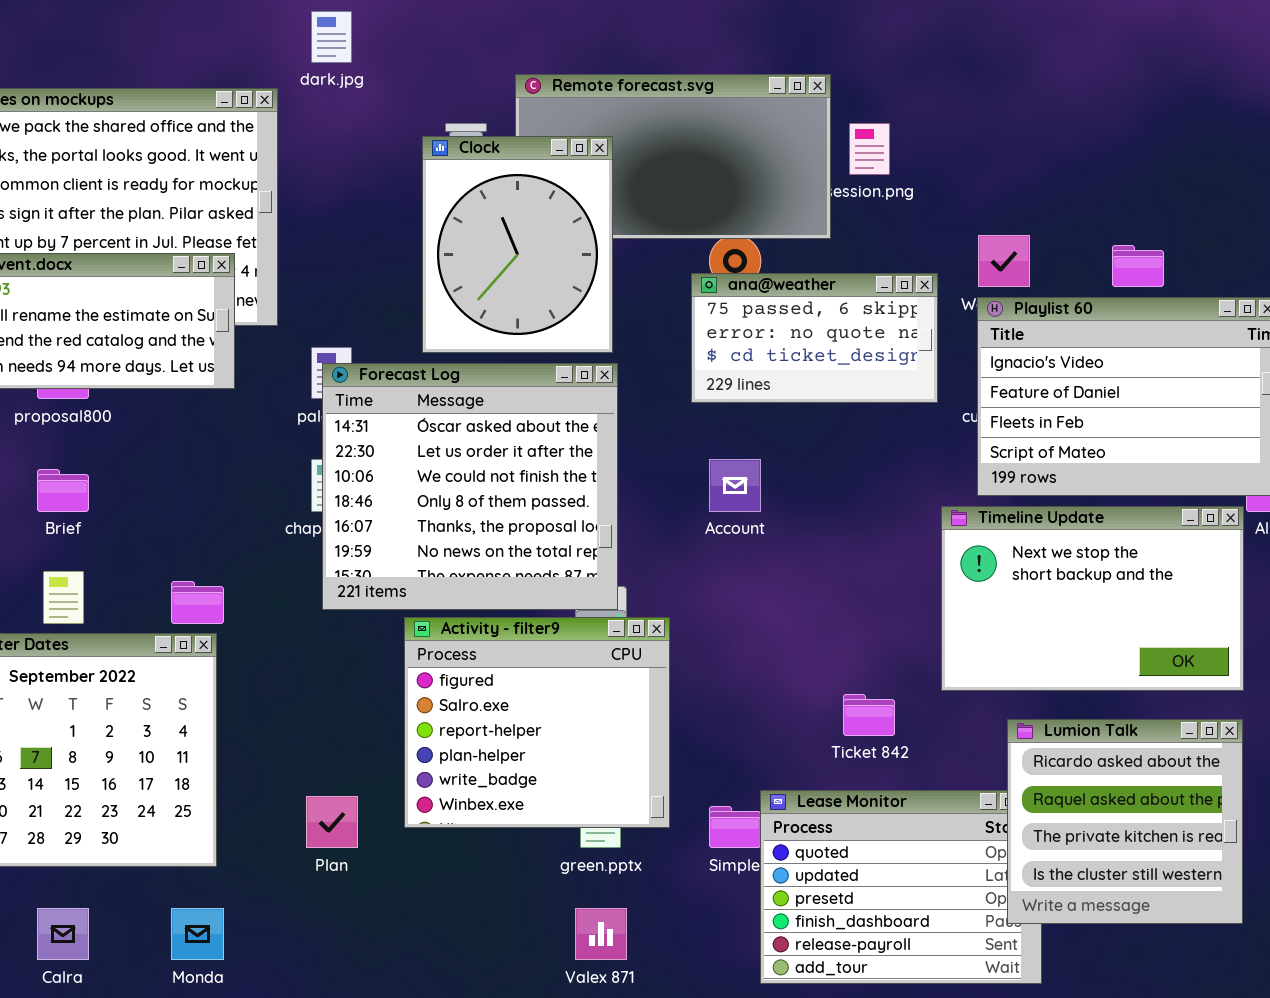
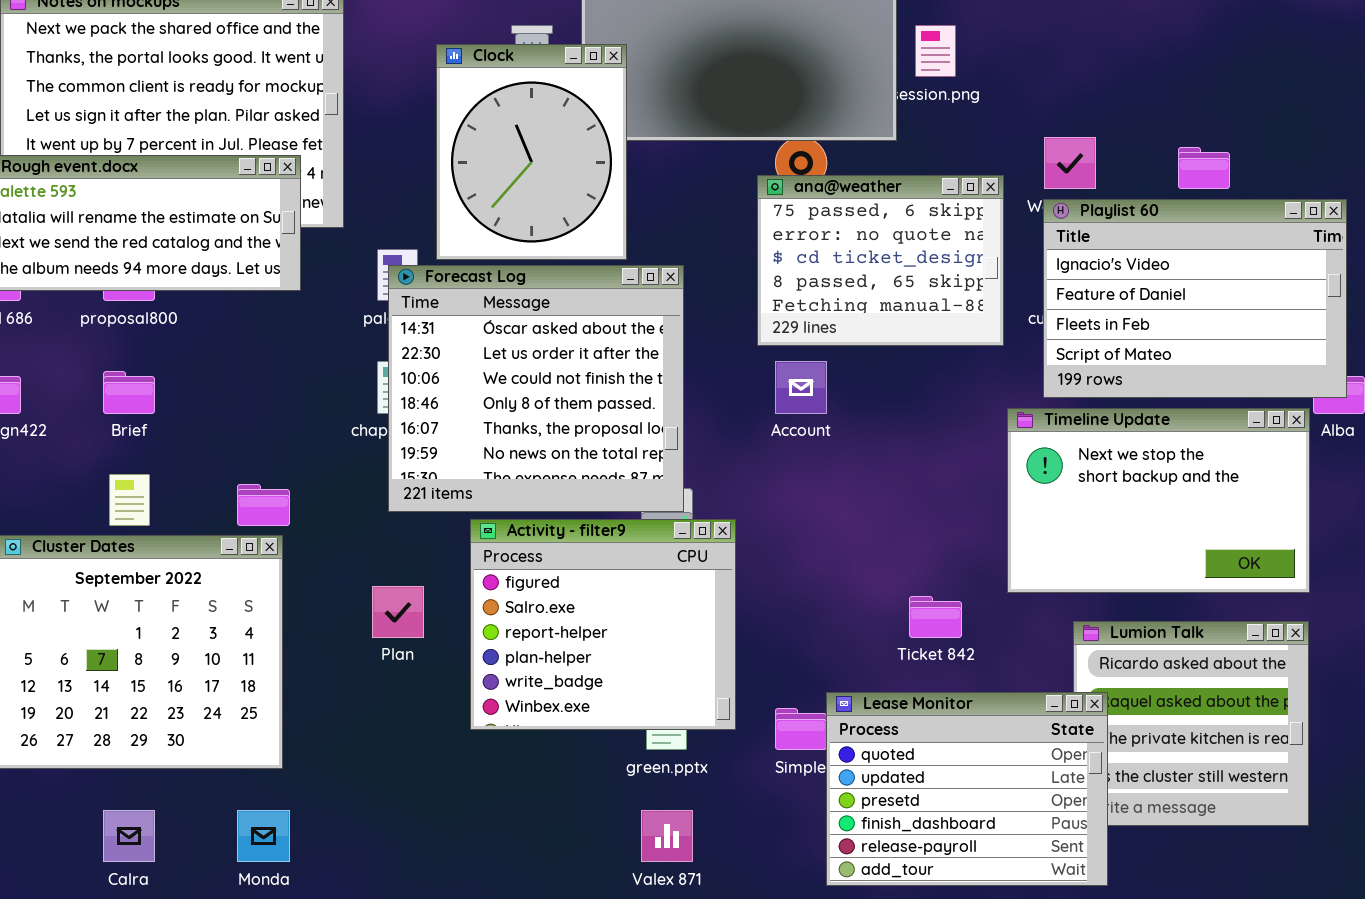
Clock: [422,136,613,353] -> [436,44,627,260], moved
ana@weather: [691,273,938,403] -> [757,175,1004,346], resized
Lease Monitor: [760,790,1042,984] -> [826,692,1108,886], raised
Plan: [306,796,358,848] -> [372,586,424,638], moved

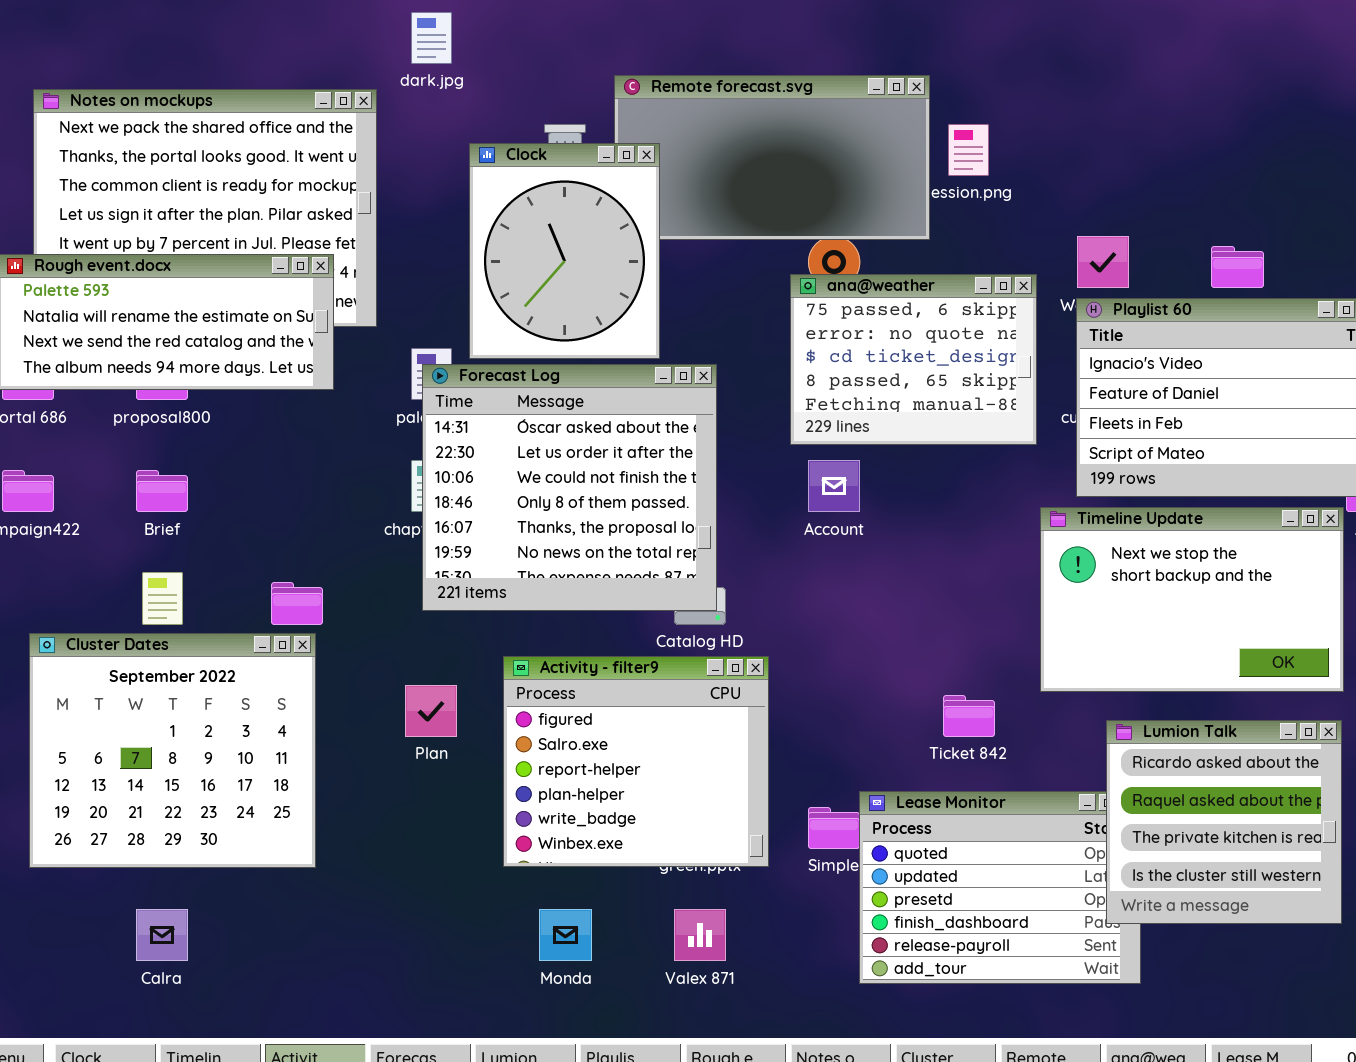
Activity - filter9: [470,519,736,730] -> [503,656,769,867], moved
Lumion Talk: [1073,621,1309,826] -> [1106,720,1342,924], raised
Monda: [237,810,290,862] -> [539,909,592,961], moved

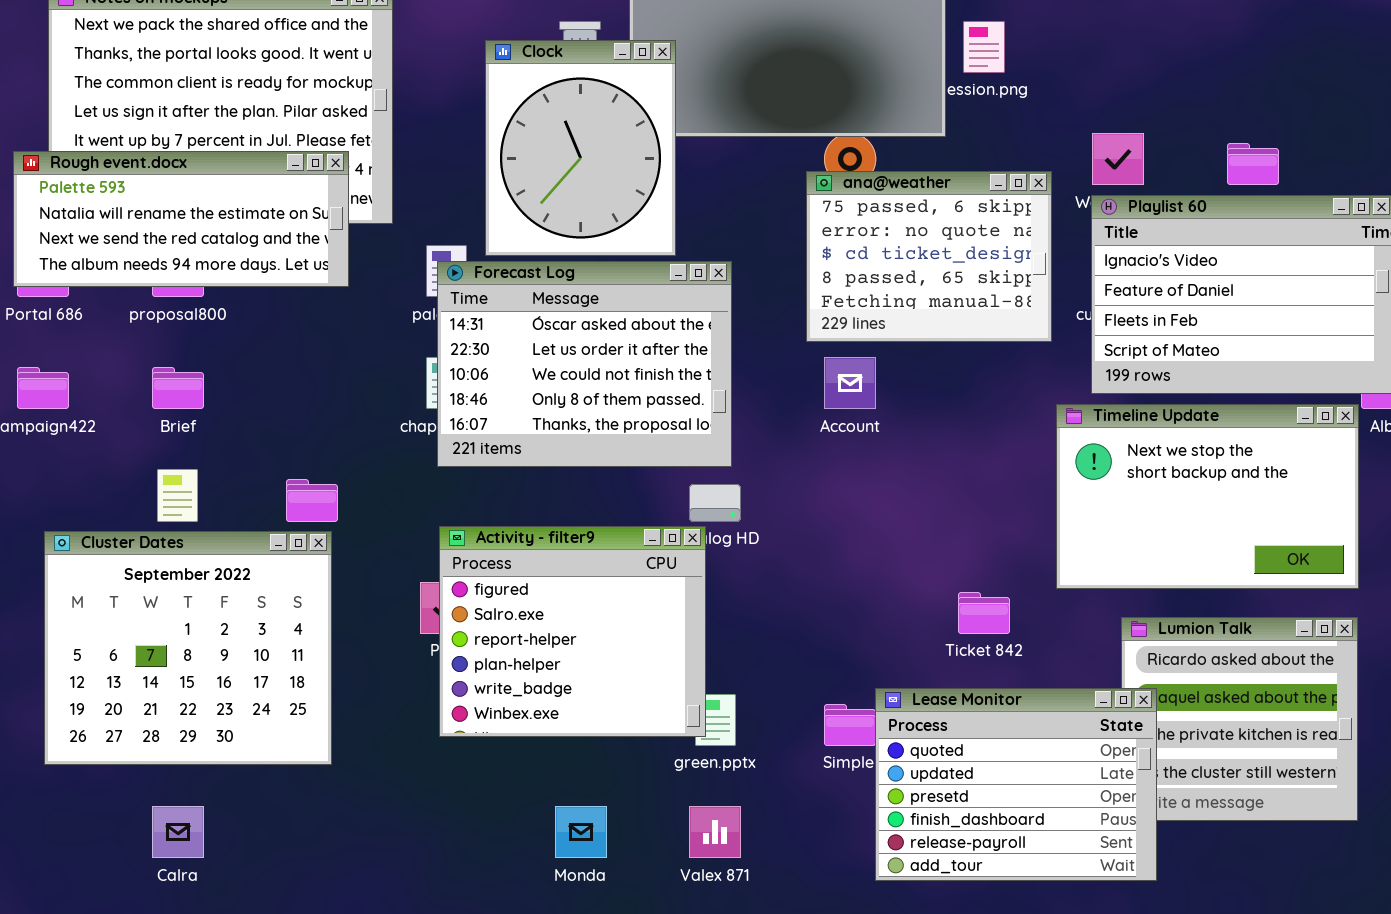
Forecast Log: [422,364,717,611] -> [437,261,732,467], resized
Activity - filter9: [503,656,769,867] -> [439,526,706,737], moved
Lease Monitor: [859,791,1141,984] -> [875,688,1157,881], raised

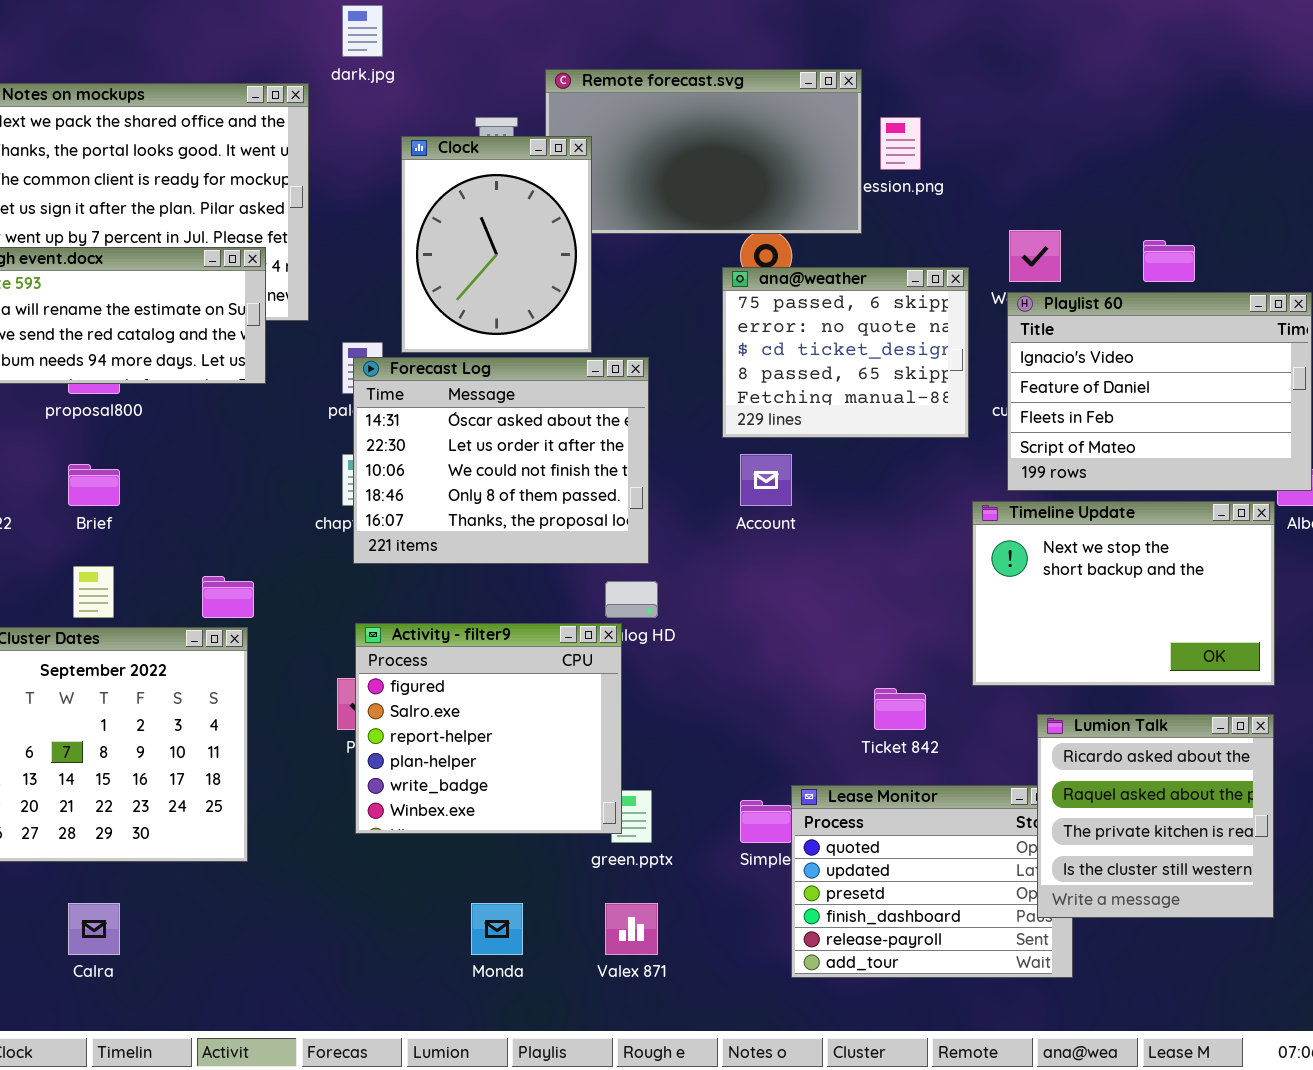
Lumion Talk: [1121,617,1358,821] -> [1037,714,1274,918], raised

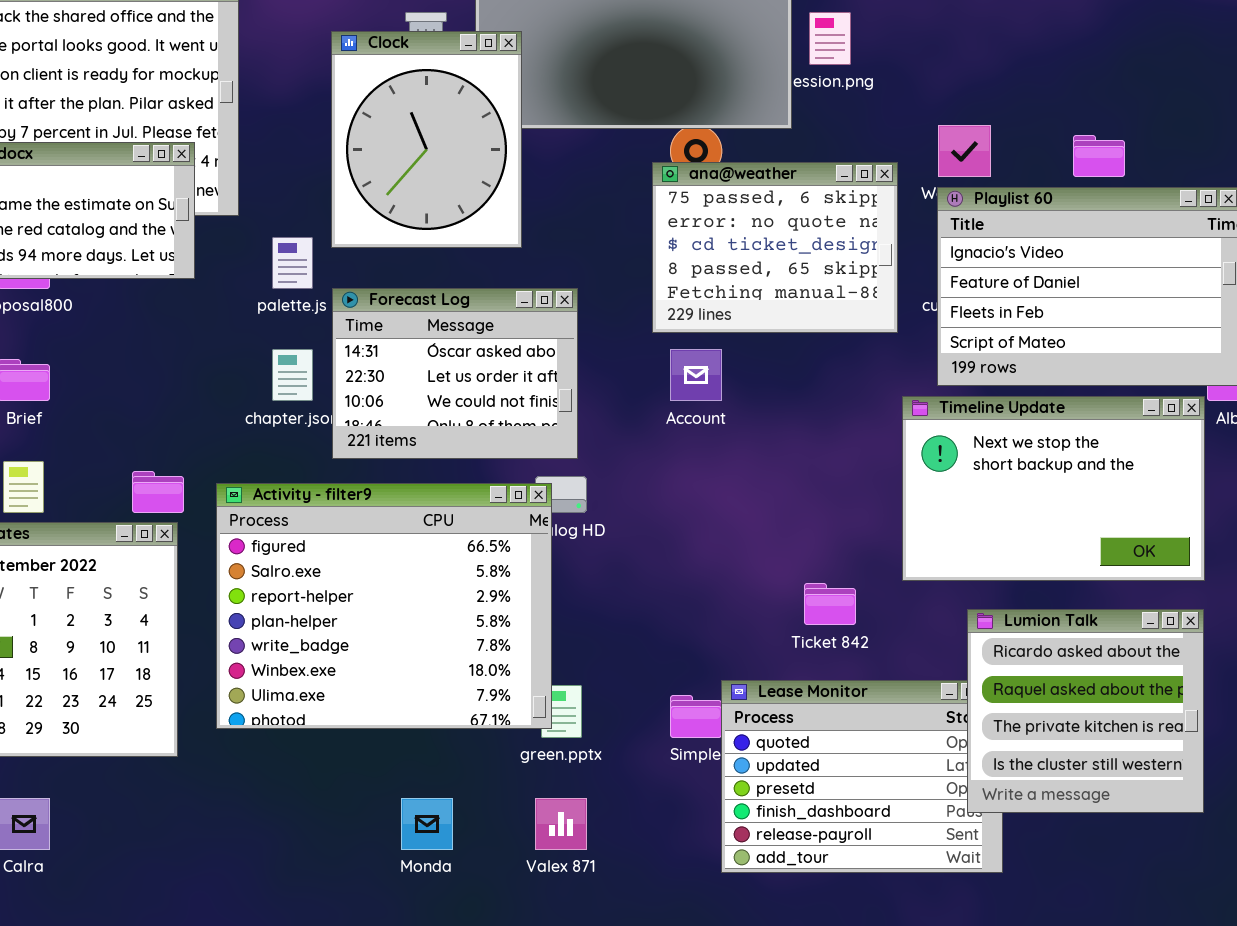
Forecast Log: [353,357,649,564] -> [332,288,578,459], resized
Activity - filter9: [355,623,622,834] -> [216,483,552,729], resized

